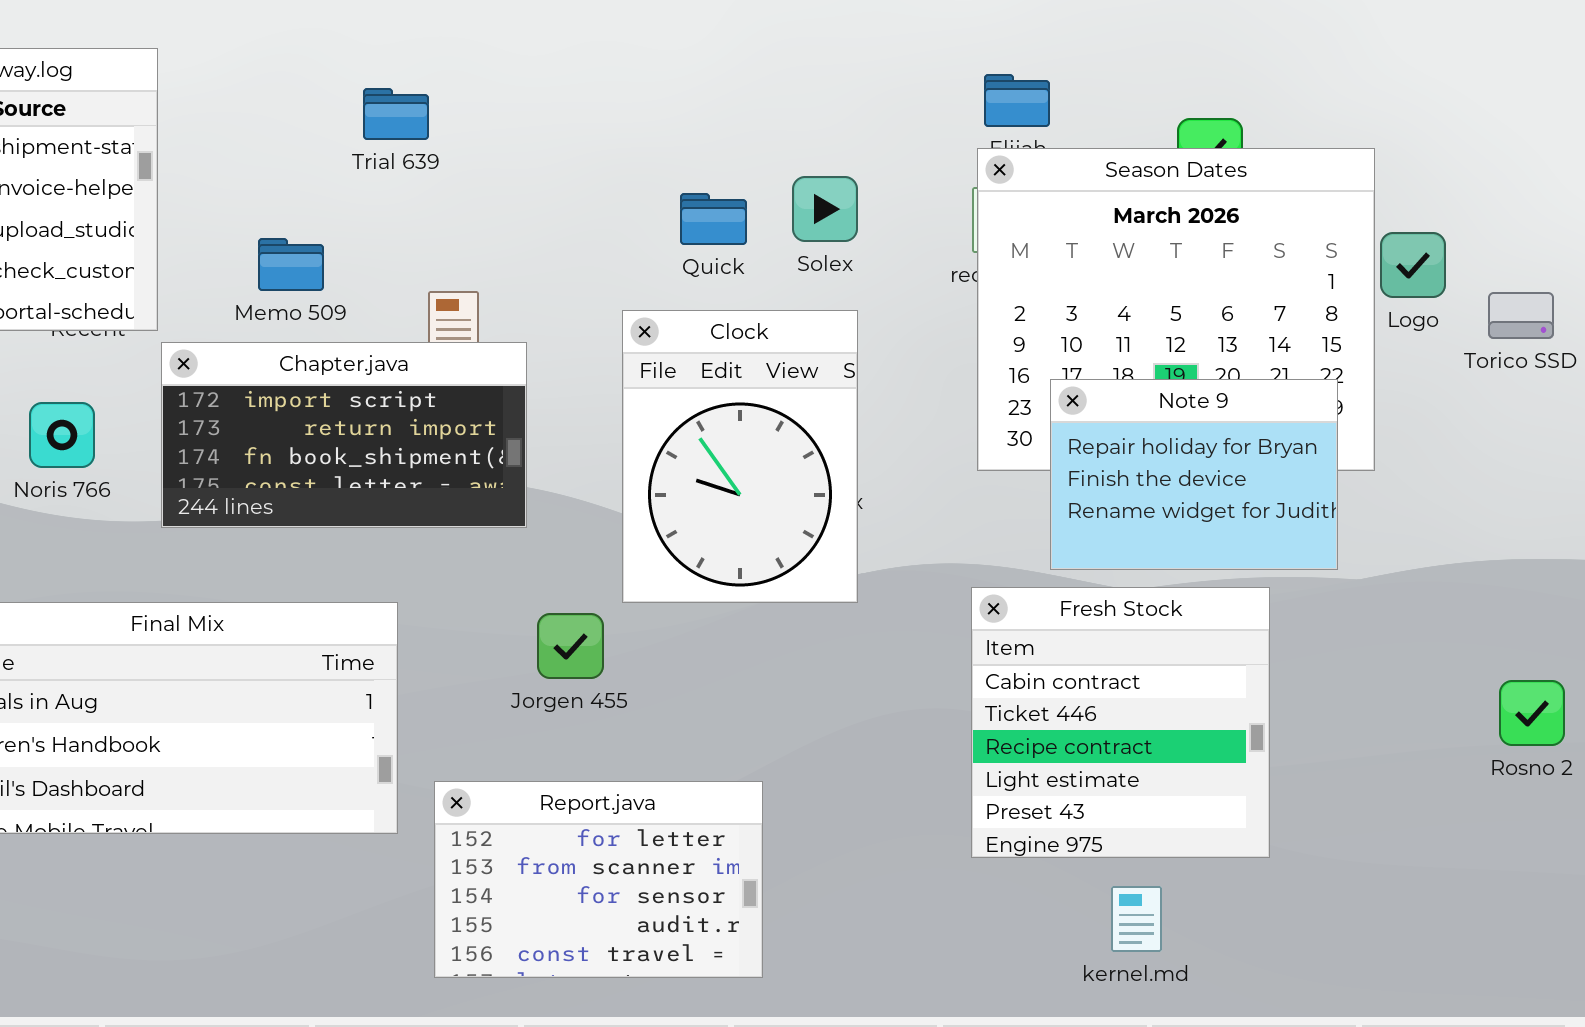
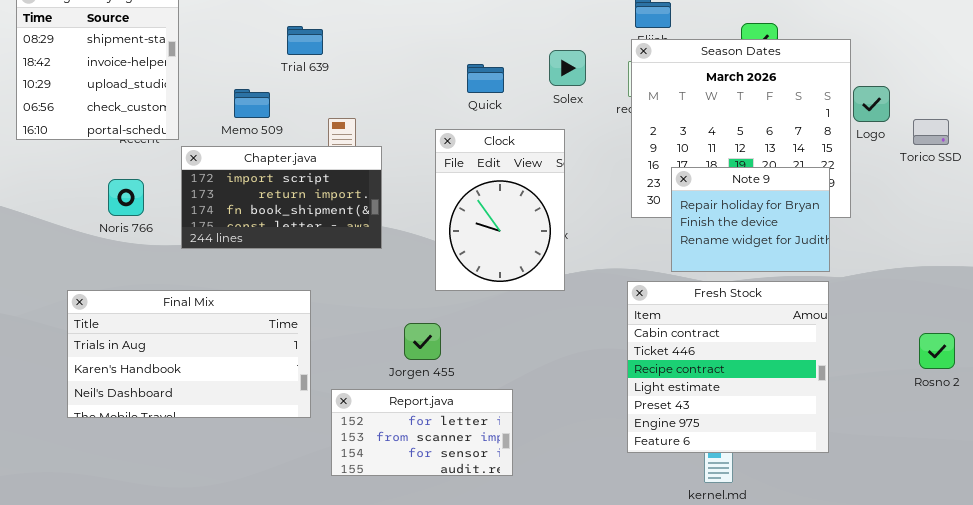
Trial 639: [363,88,429,140] -> [287,26,323,55], moved
Solex: [792,176,858,242] -> [549,50,586,86], moved
Fresh Stock: [971,587,1270,858] -> [627,281,829,453], resized
Jorgen 455: [537,613,604,679] -> [404,323,441,360], moved
Report.java: [434,781,763,978] -> [331,389,513,476], resized

